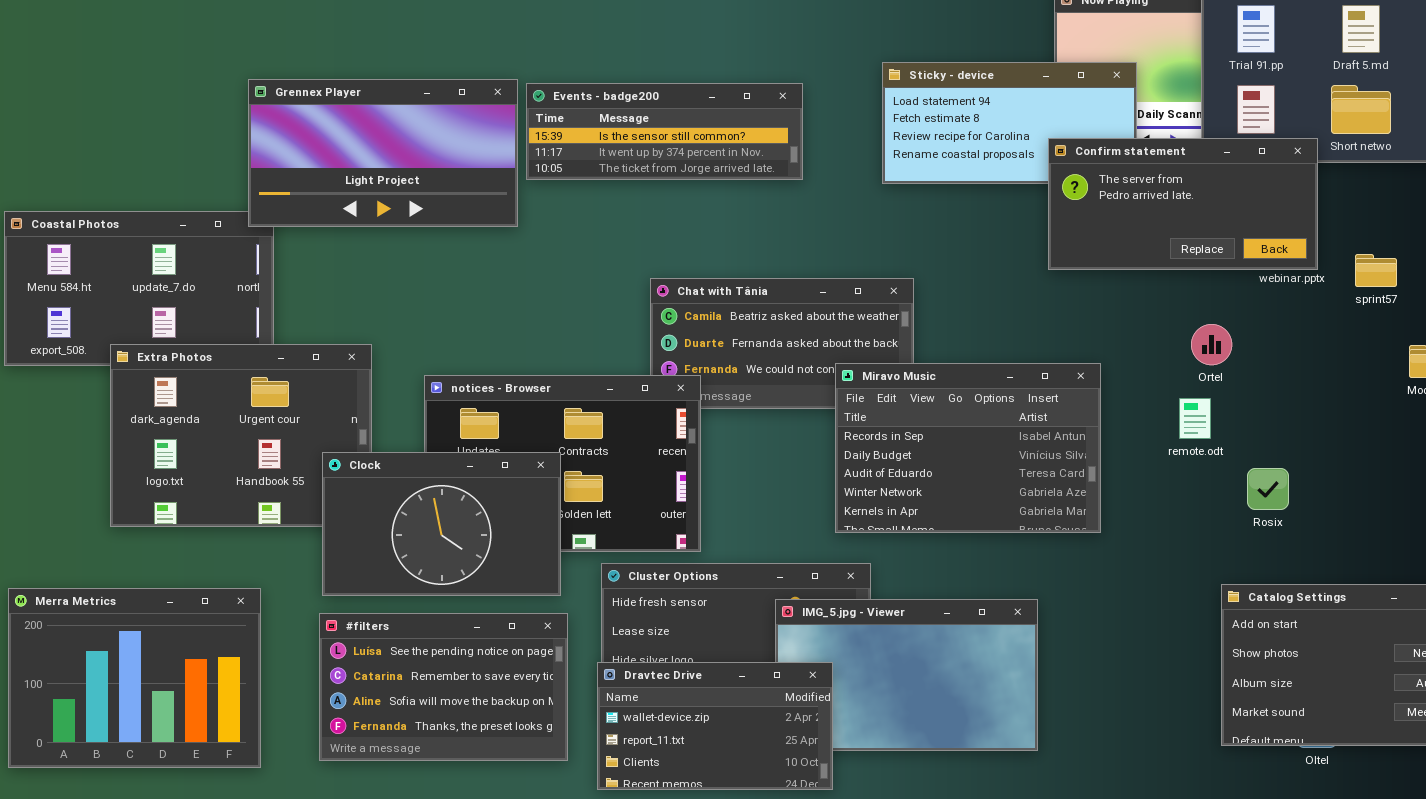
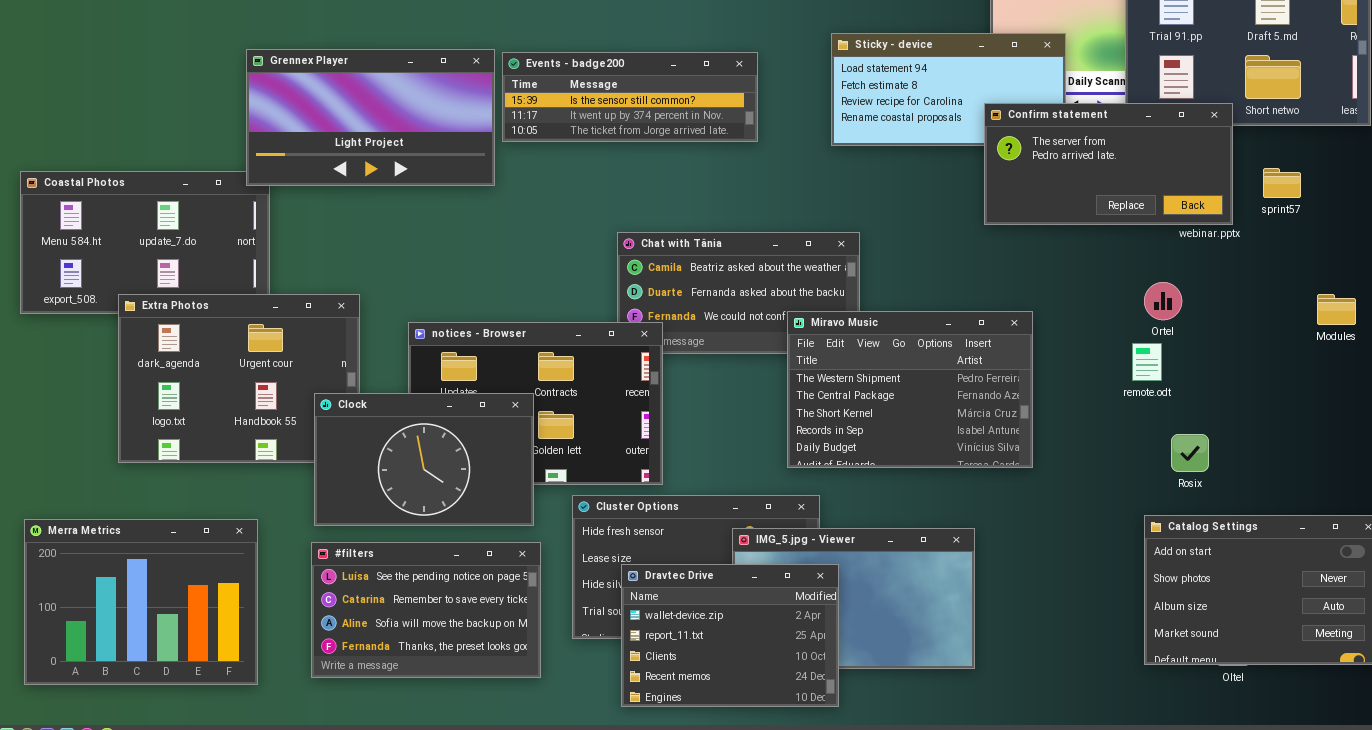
sprint57: [1355,254,1397,287] -> [1263,168,1301,198], moved
Ortel: [1191,324,1232,365] -> [1144,282,1182,320], moved
Miravo Music: [835,363,1101,533] -> [787,311,1033,468], scrolled up 3 rows
remote.odt: [1179,398,1211,439] -> [1132,343,1162,381], moved
Rosix: [1247,468,1289,510] -> [1171,434,1209,472], moved
Dravtec Drive: [597,662,833,790] -> [621,564,839,707], moved, resized

